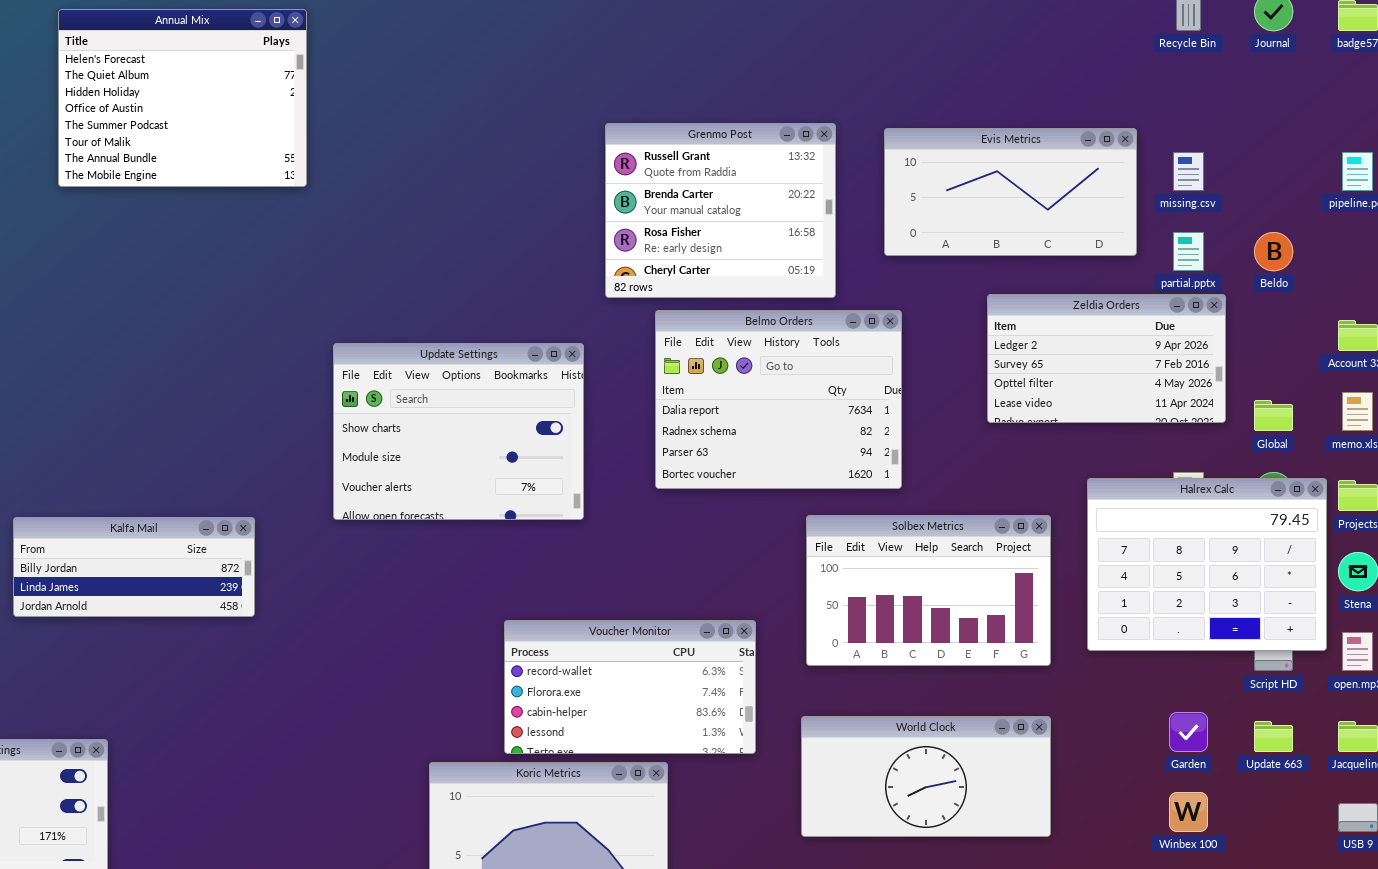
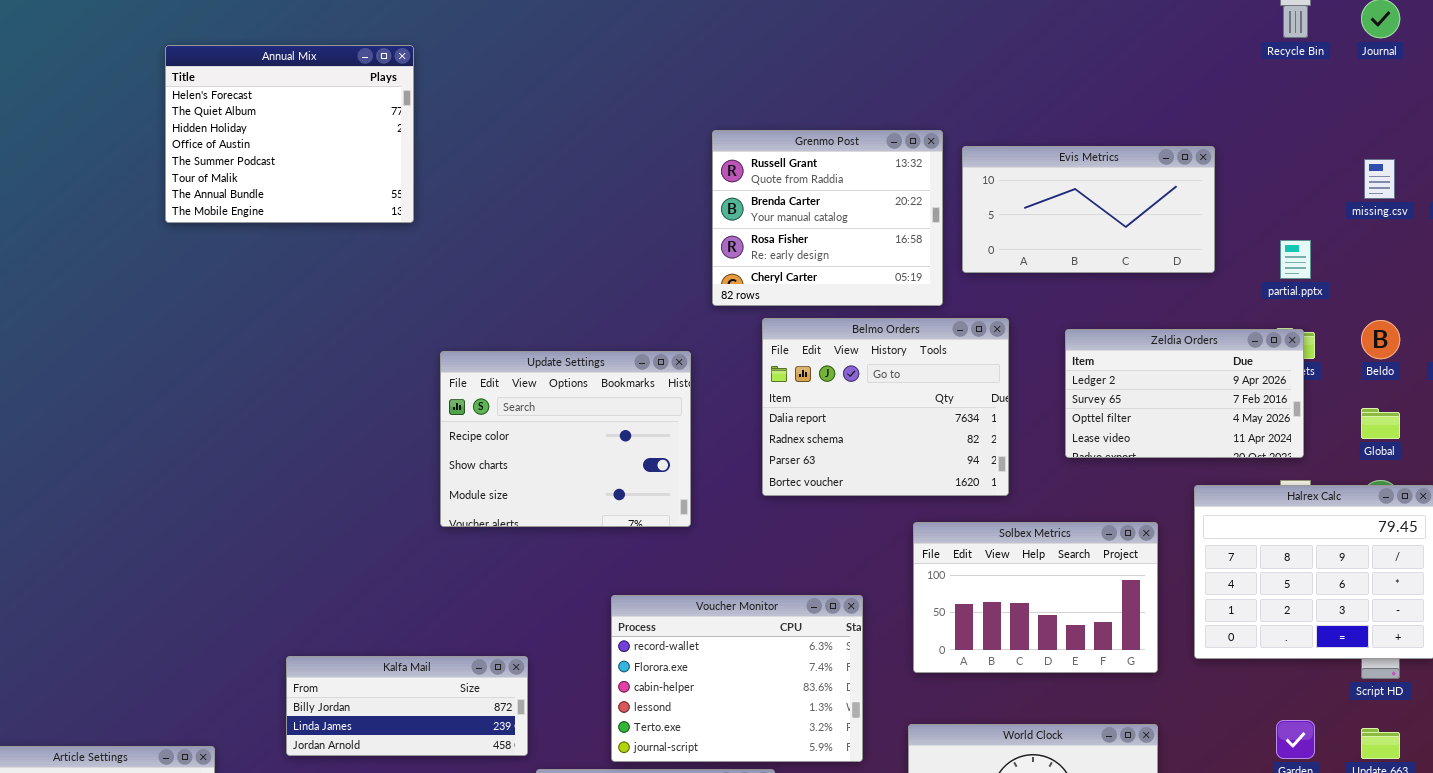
Annual Mix: [58,9,307,187] -> [165,45,414,223], moved
Evis Metrics: [884,128,1137,256] -> [962,146,1215,273], moved
missing.csv: [1173,152,1204,191] -> [1364,159,1395,199], moved
Beldo: [1254,232,1293,271] -> [1361,320,1400,359], moved
Zeldia Orders: [987,294,1226,423] -> [1065,329,1304,458], moved
Update Settings: [333,343,584,520] -> [440,351,691,527], scrolled up 1 row
Kalfa Mail: [13,517,255,617] -> [286,656,528,756], moved
Voucher Monitor: [504,620,756,754] -> [611,595,863,762], resized

